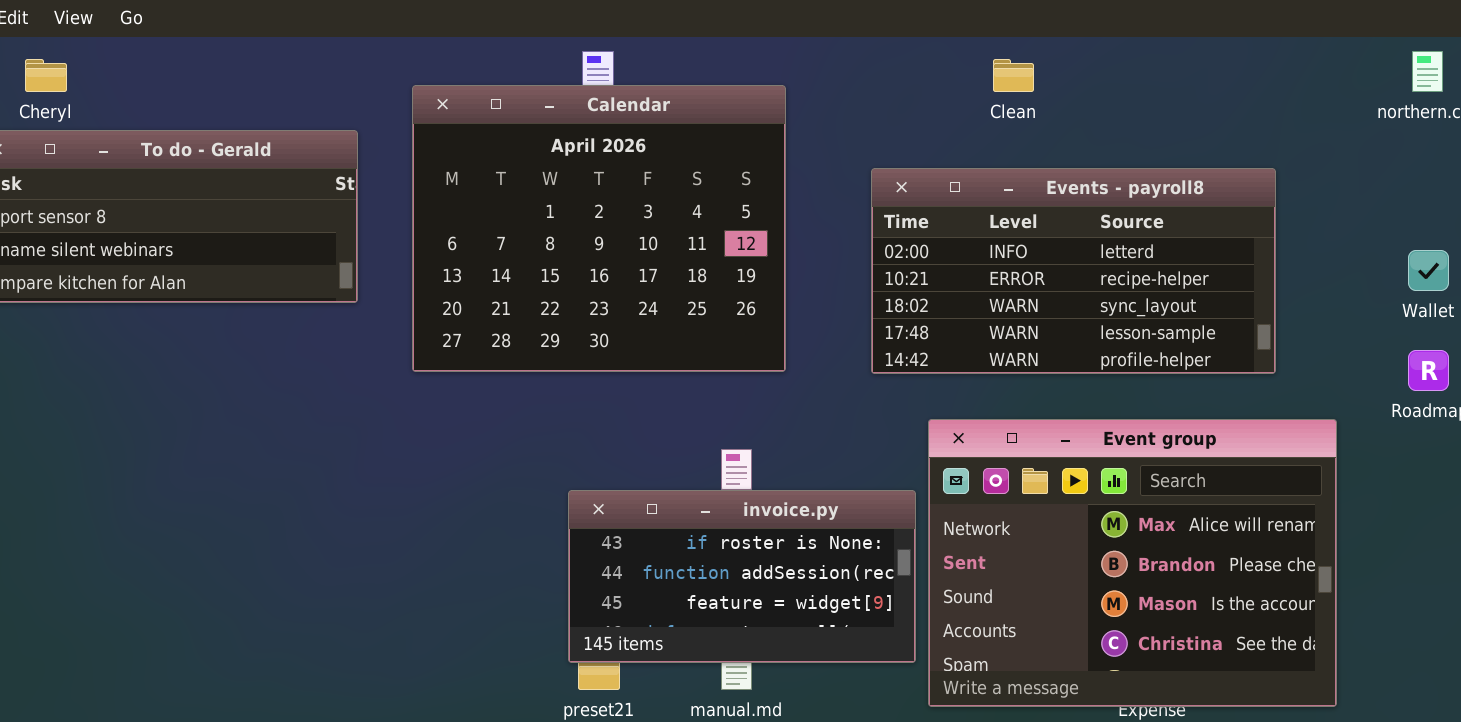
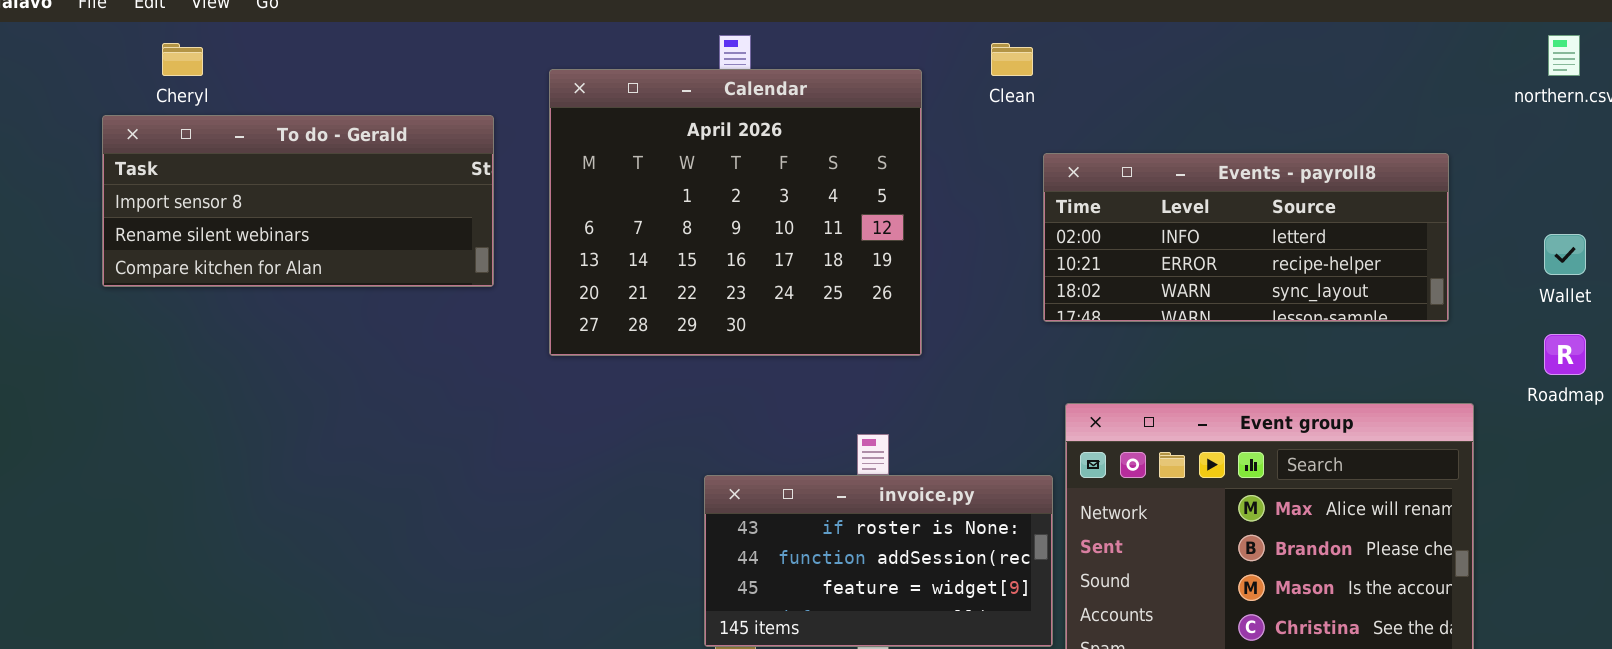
Clean: [993,59,1034,92] -> [991,43,1033,76], moved
Events - payroll8: [871,168,1276,374] -> [1043,153,1449,322], moved, resized

